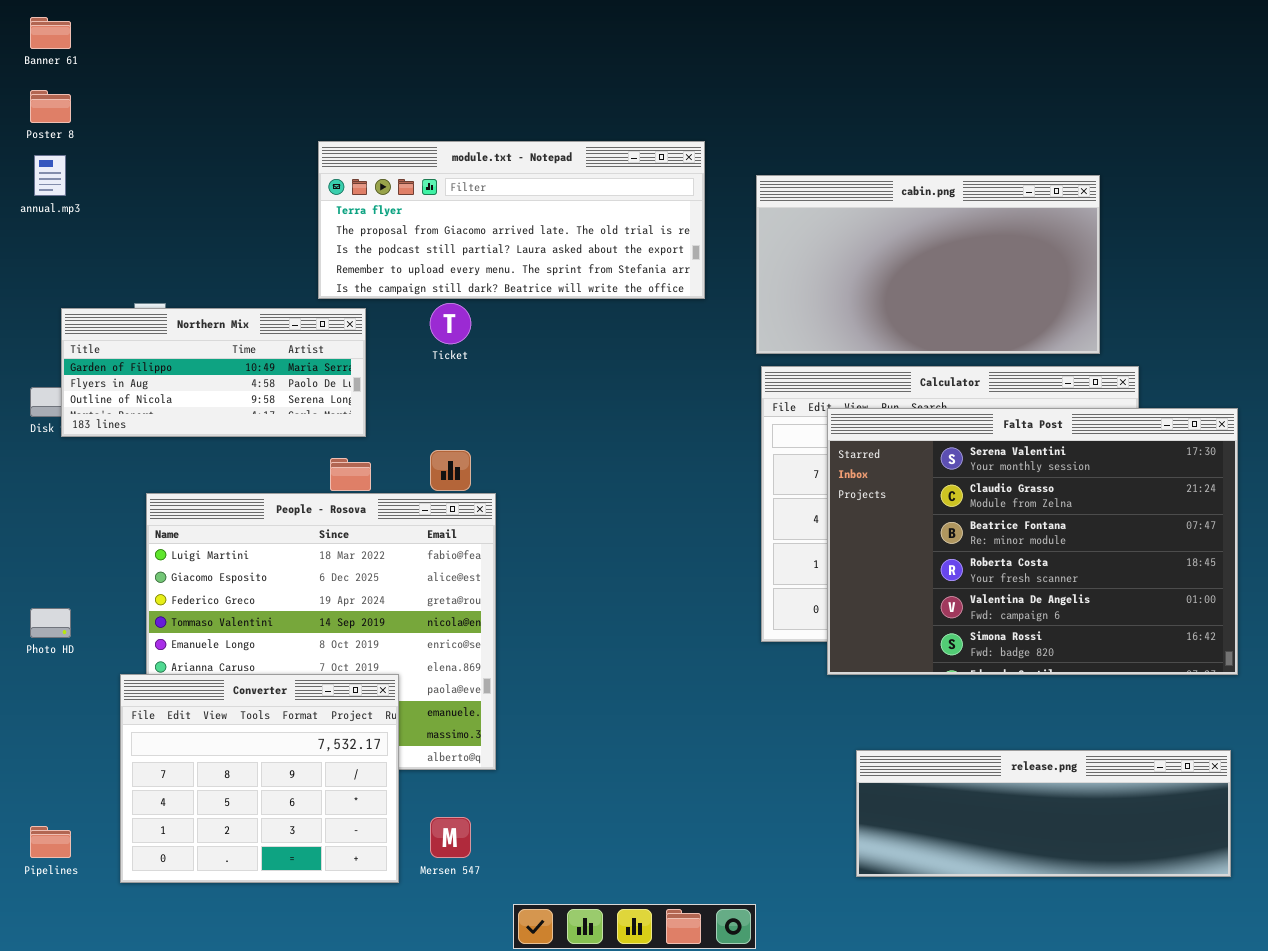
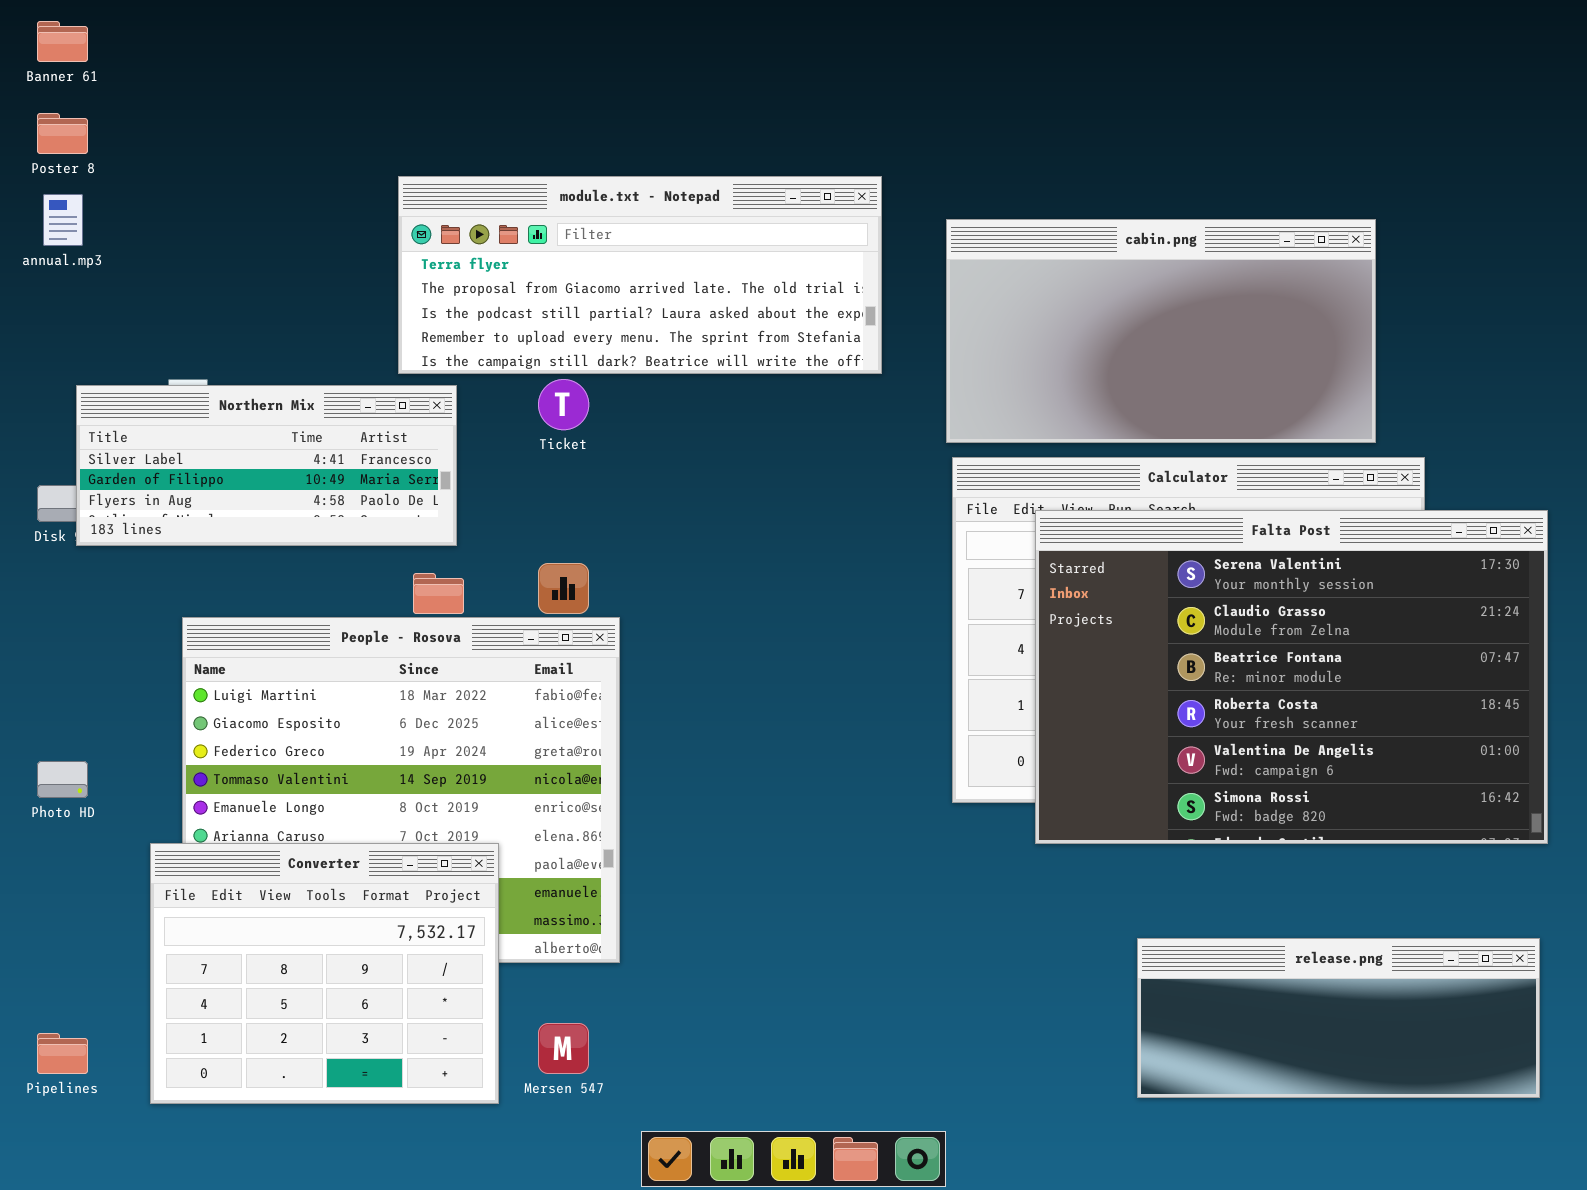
Northern Mix: [61,308,366,437] -> [76,385,457,546], scrolled up 1 row
release.png: [856,750,1231,877] -> [1137,938,1540,1098], resized

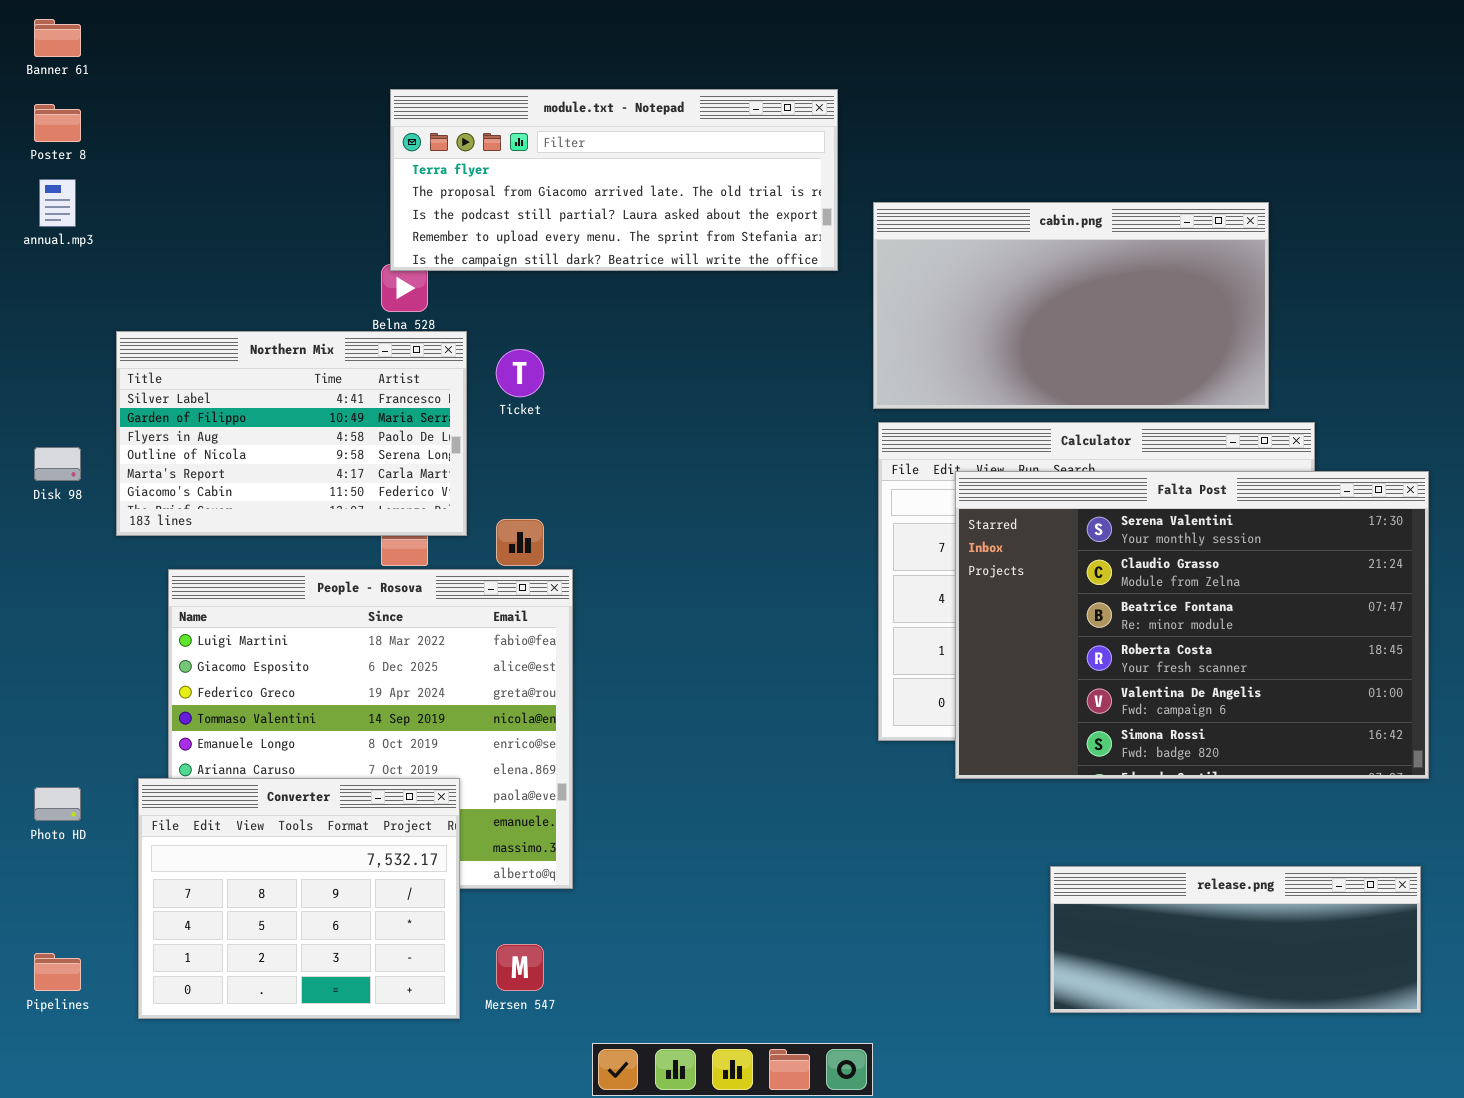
module.txt - Notepad: [398,176,882,374] -> [390,89,838,271], moved
Northern Mix: [76,385,457,546] -> [116,331,467,536], moved, resized
Photo HD: [37,761,88,798] -> [34,787,81,821], moved

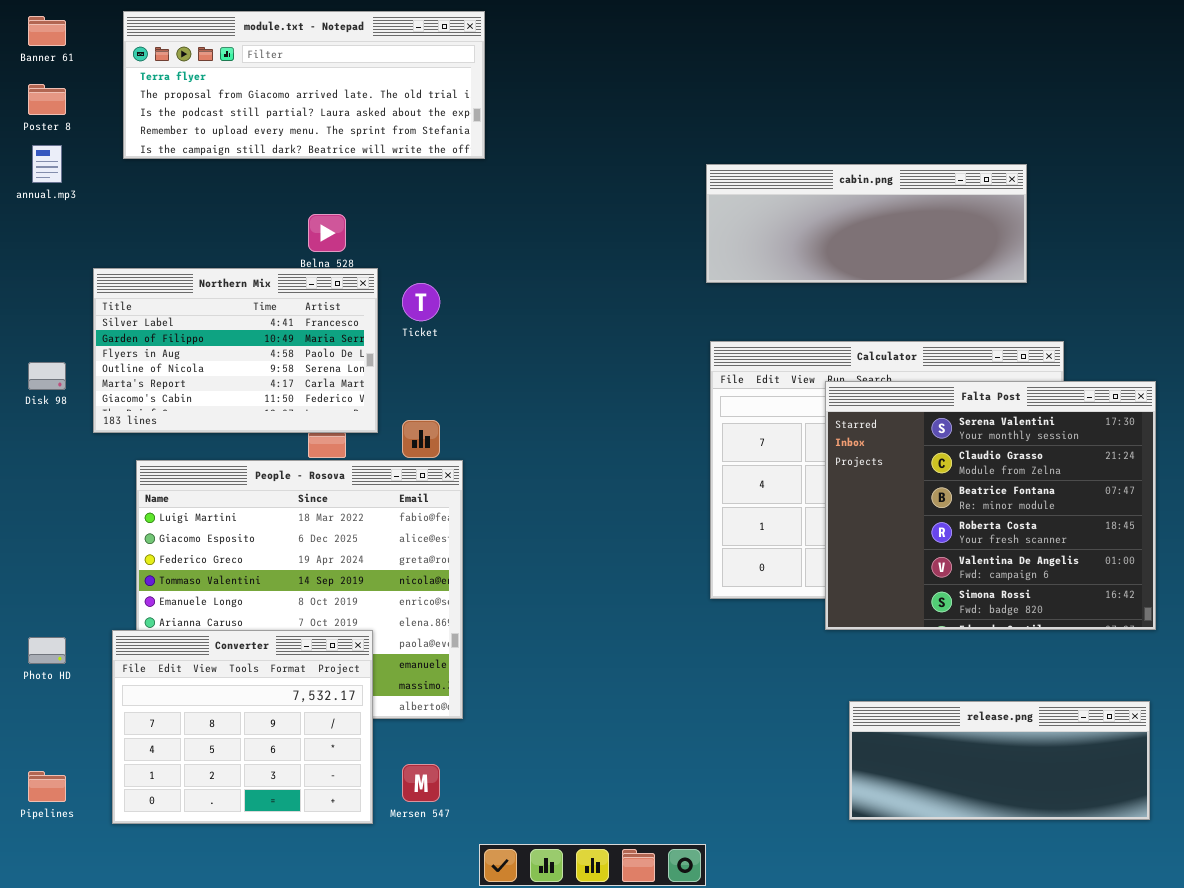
module.txt - Notepad: [390,89,838,271] -> [123,11,485,159], moved
cabin.png: [873,202,1269,409] -> [706,164,1027,283], resized
Falta Post: [955,471,1429,779] -> [825,381,1156,630], resized

